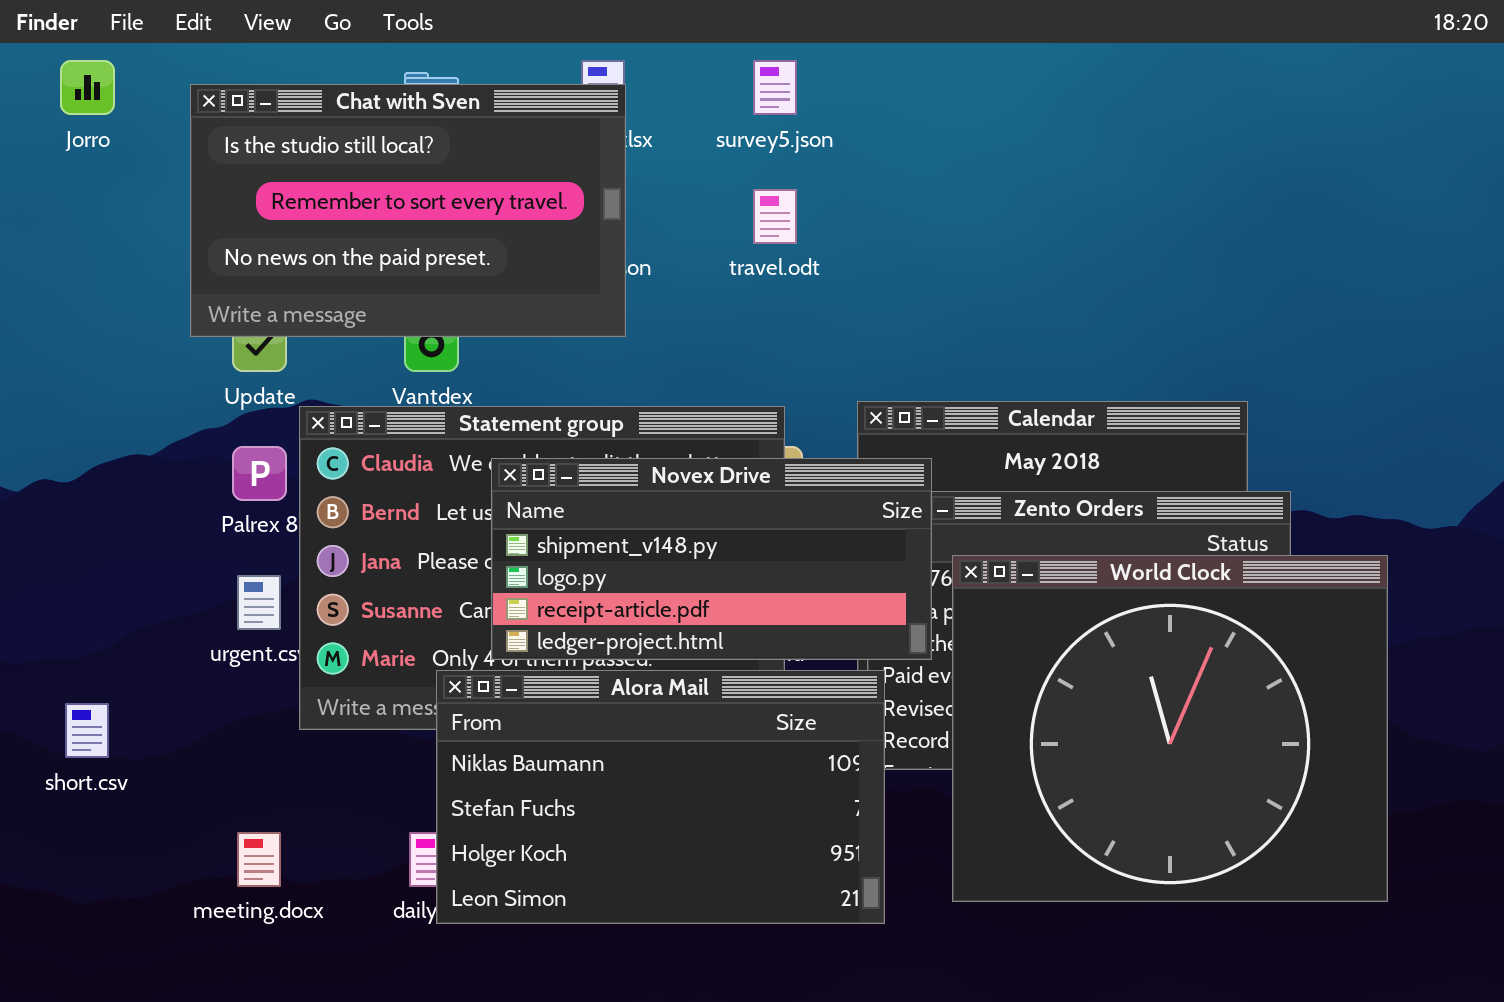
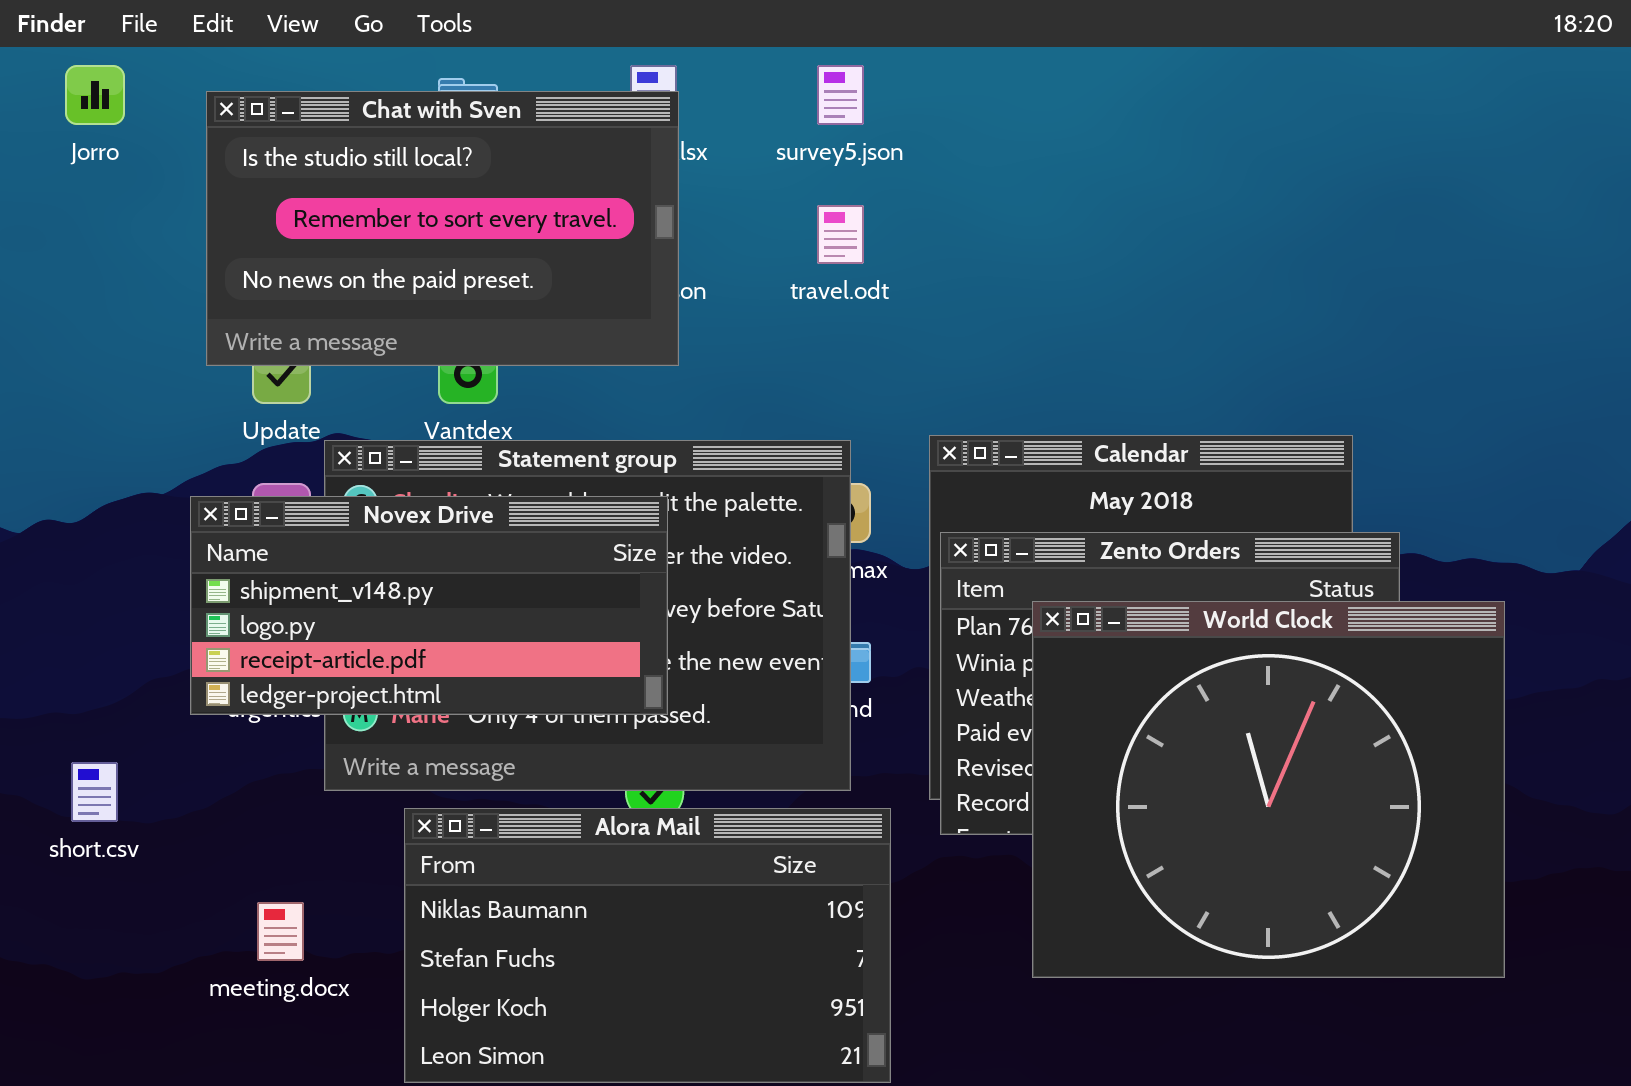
Novex Drive: [491,458,932,660] -> [190,496,668,715], moved
Alora Mail: [436,670,885,924] -> [404,808,891,1083], moved

